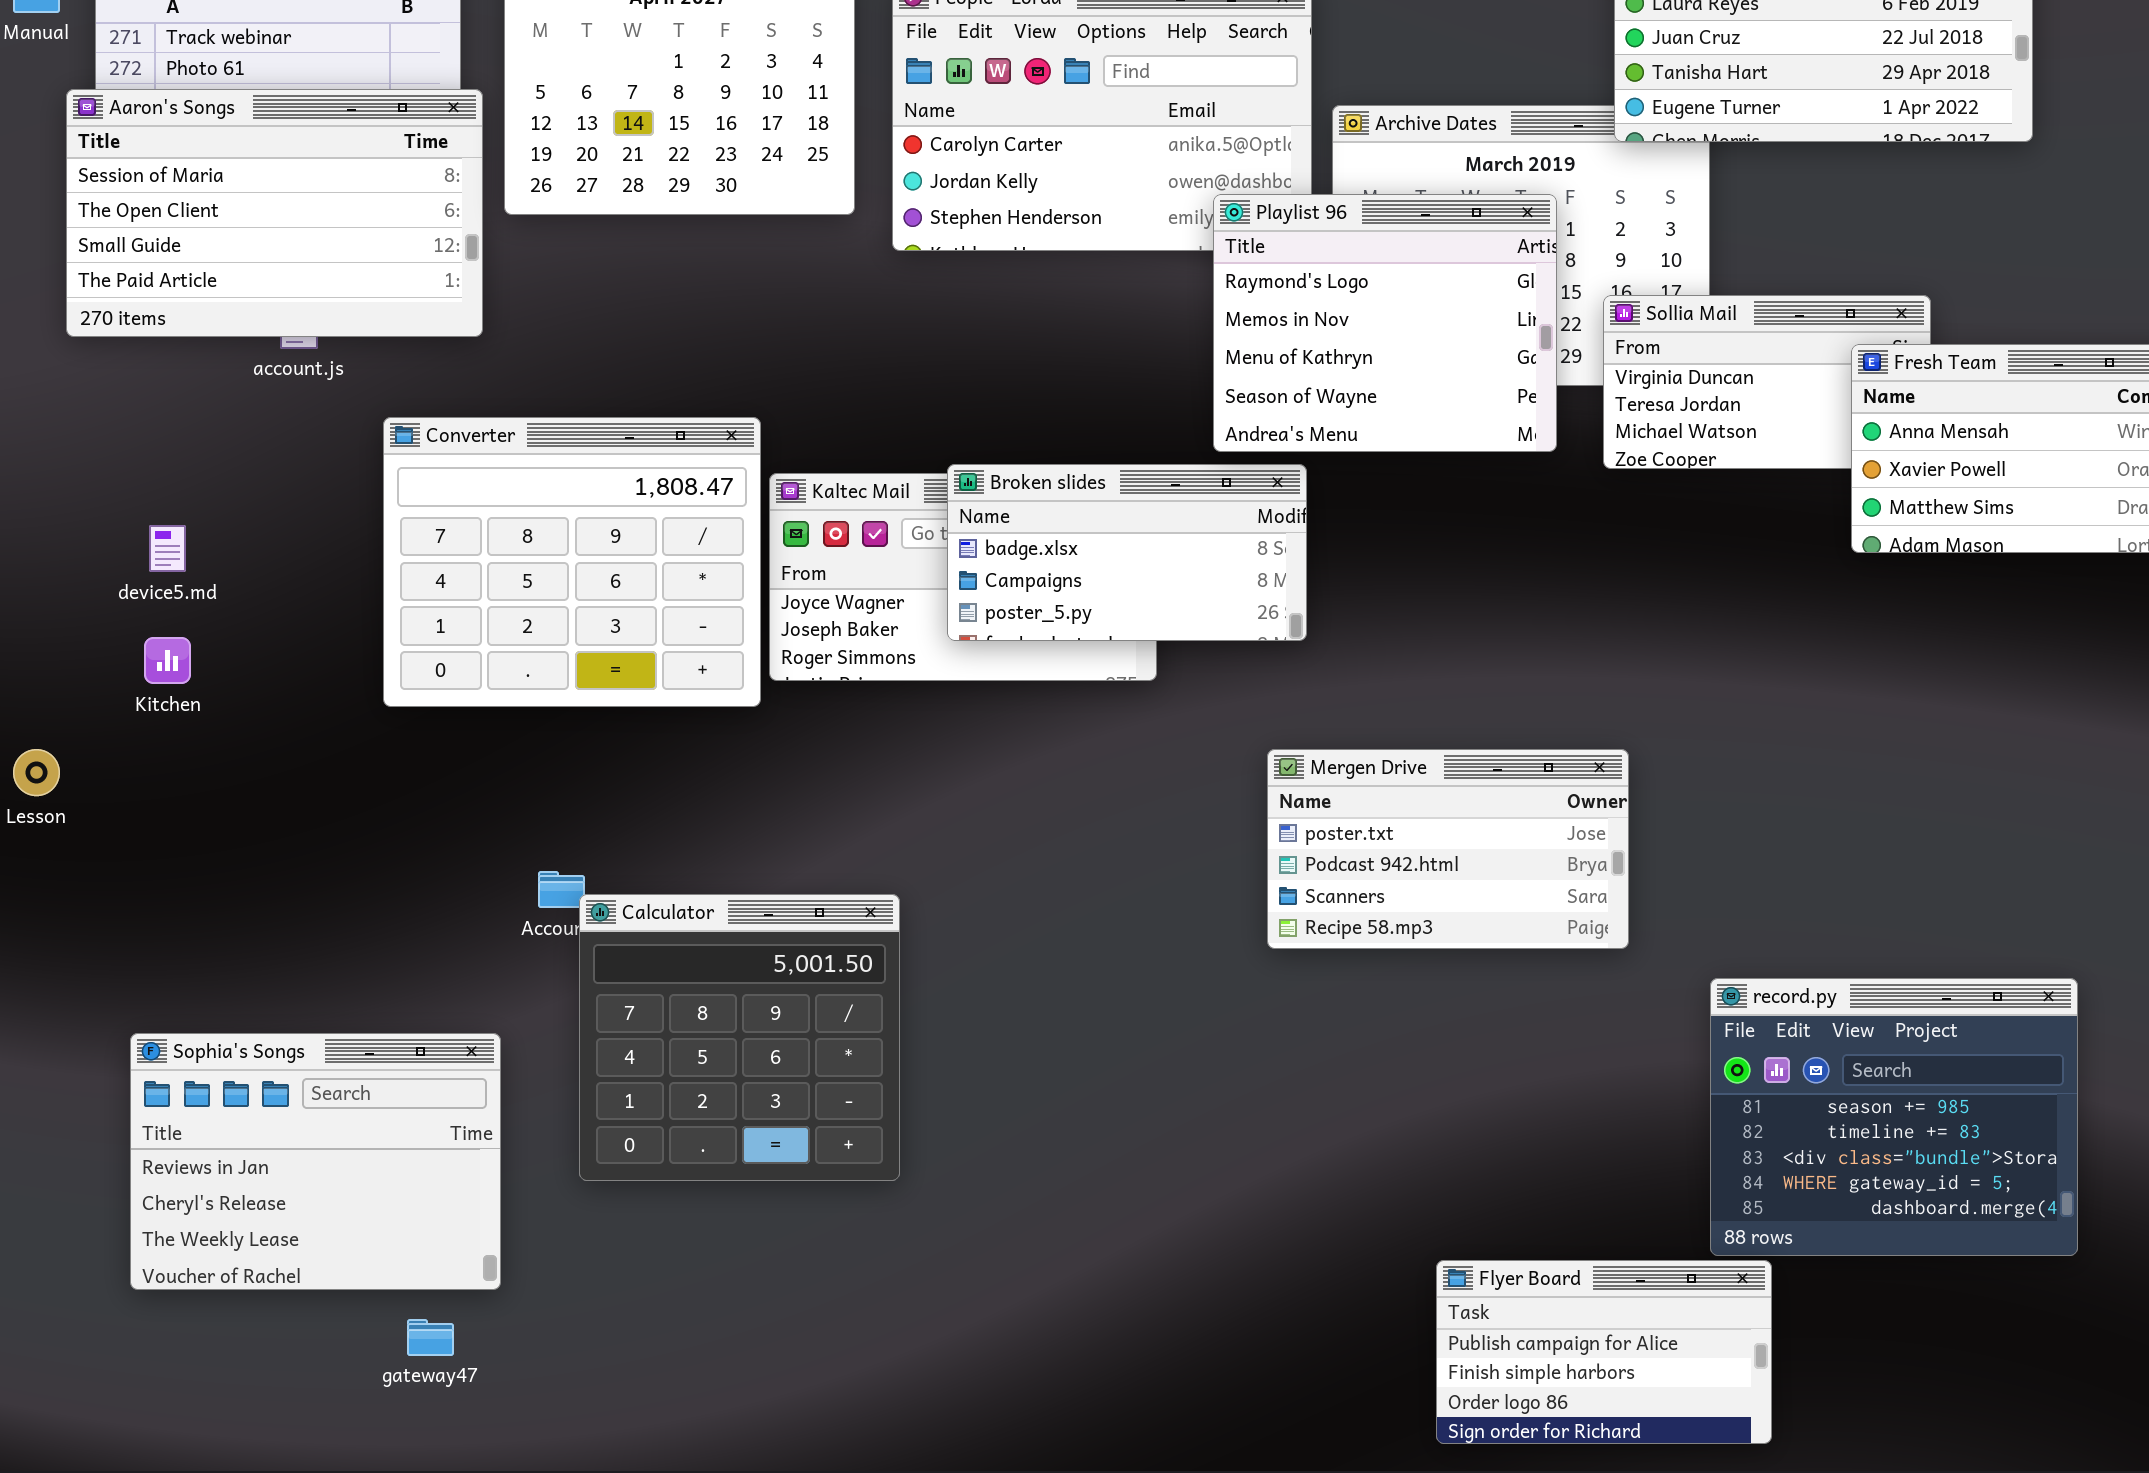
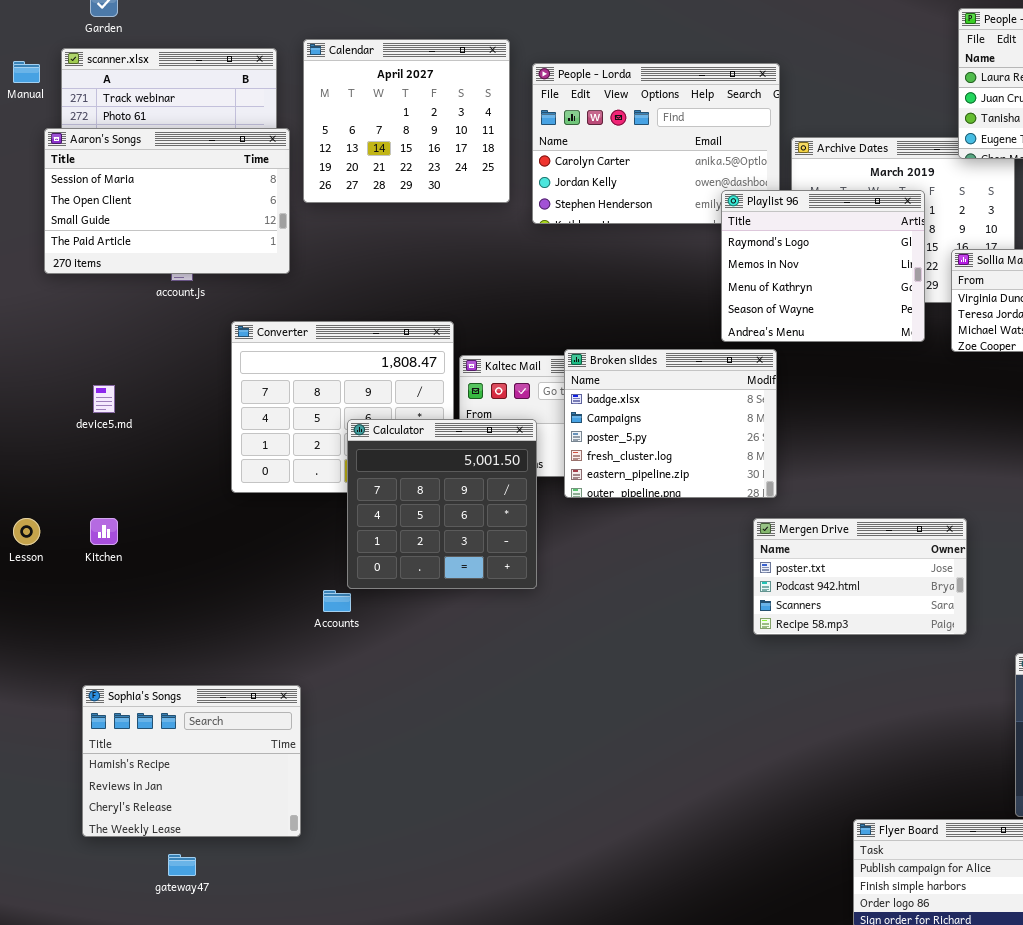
Broken slides: [947,464,1307,641] -> [564,349,777,498], resized
Kitchen: [144,637,191,684] -> [90,518,118,545], moved
Calculator: [579,894,900,1181] -> [347,419,537,589], moved
Sophia's Songs: [130,1033,501,1290] -> [82,685,301,837], scrolled up 1 row
gateway47: [407,1319,454,1356] -> [168,854,196,876], moved

